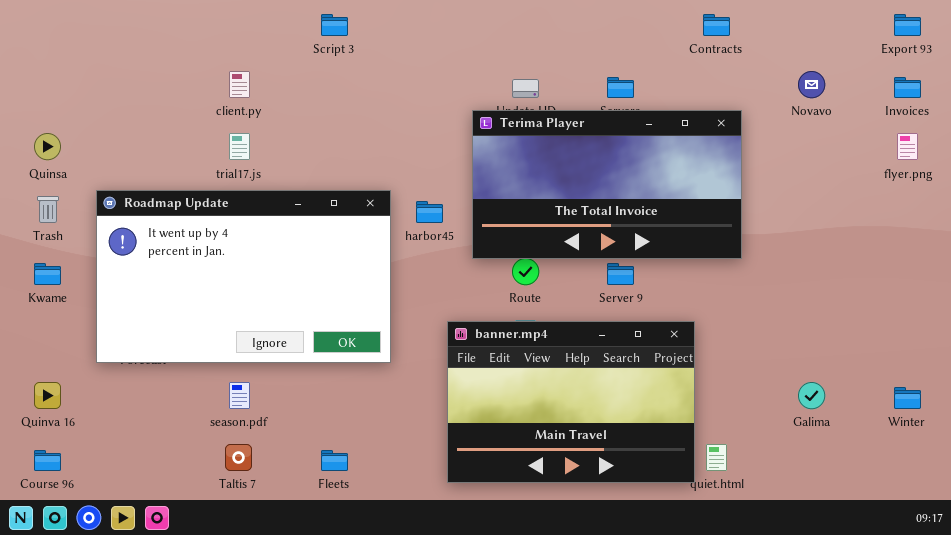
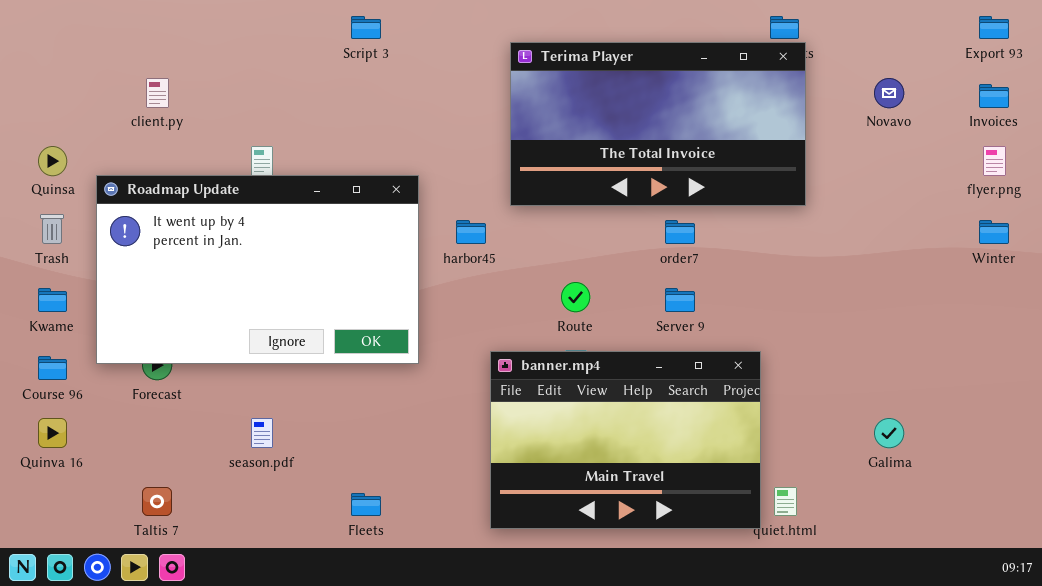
client.py: [229,71,250,98] -> [146,78,169,108], moved
Terima Player: [472,110,742,259] -> [510,42,806,206], moved
Roadmap Update: [96,190,391,363] -> [96,175,419,364], moved
Winter: [894,387,921,409] -> [979,220,1009,244], moved
Taltis 7: [225,444,252,471] -> [142,487,172,516], moved
Course 96: [34,450,61,471] -> [38,356,67,380], moved

